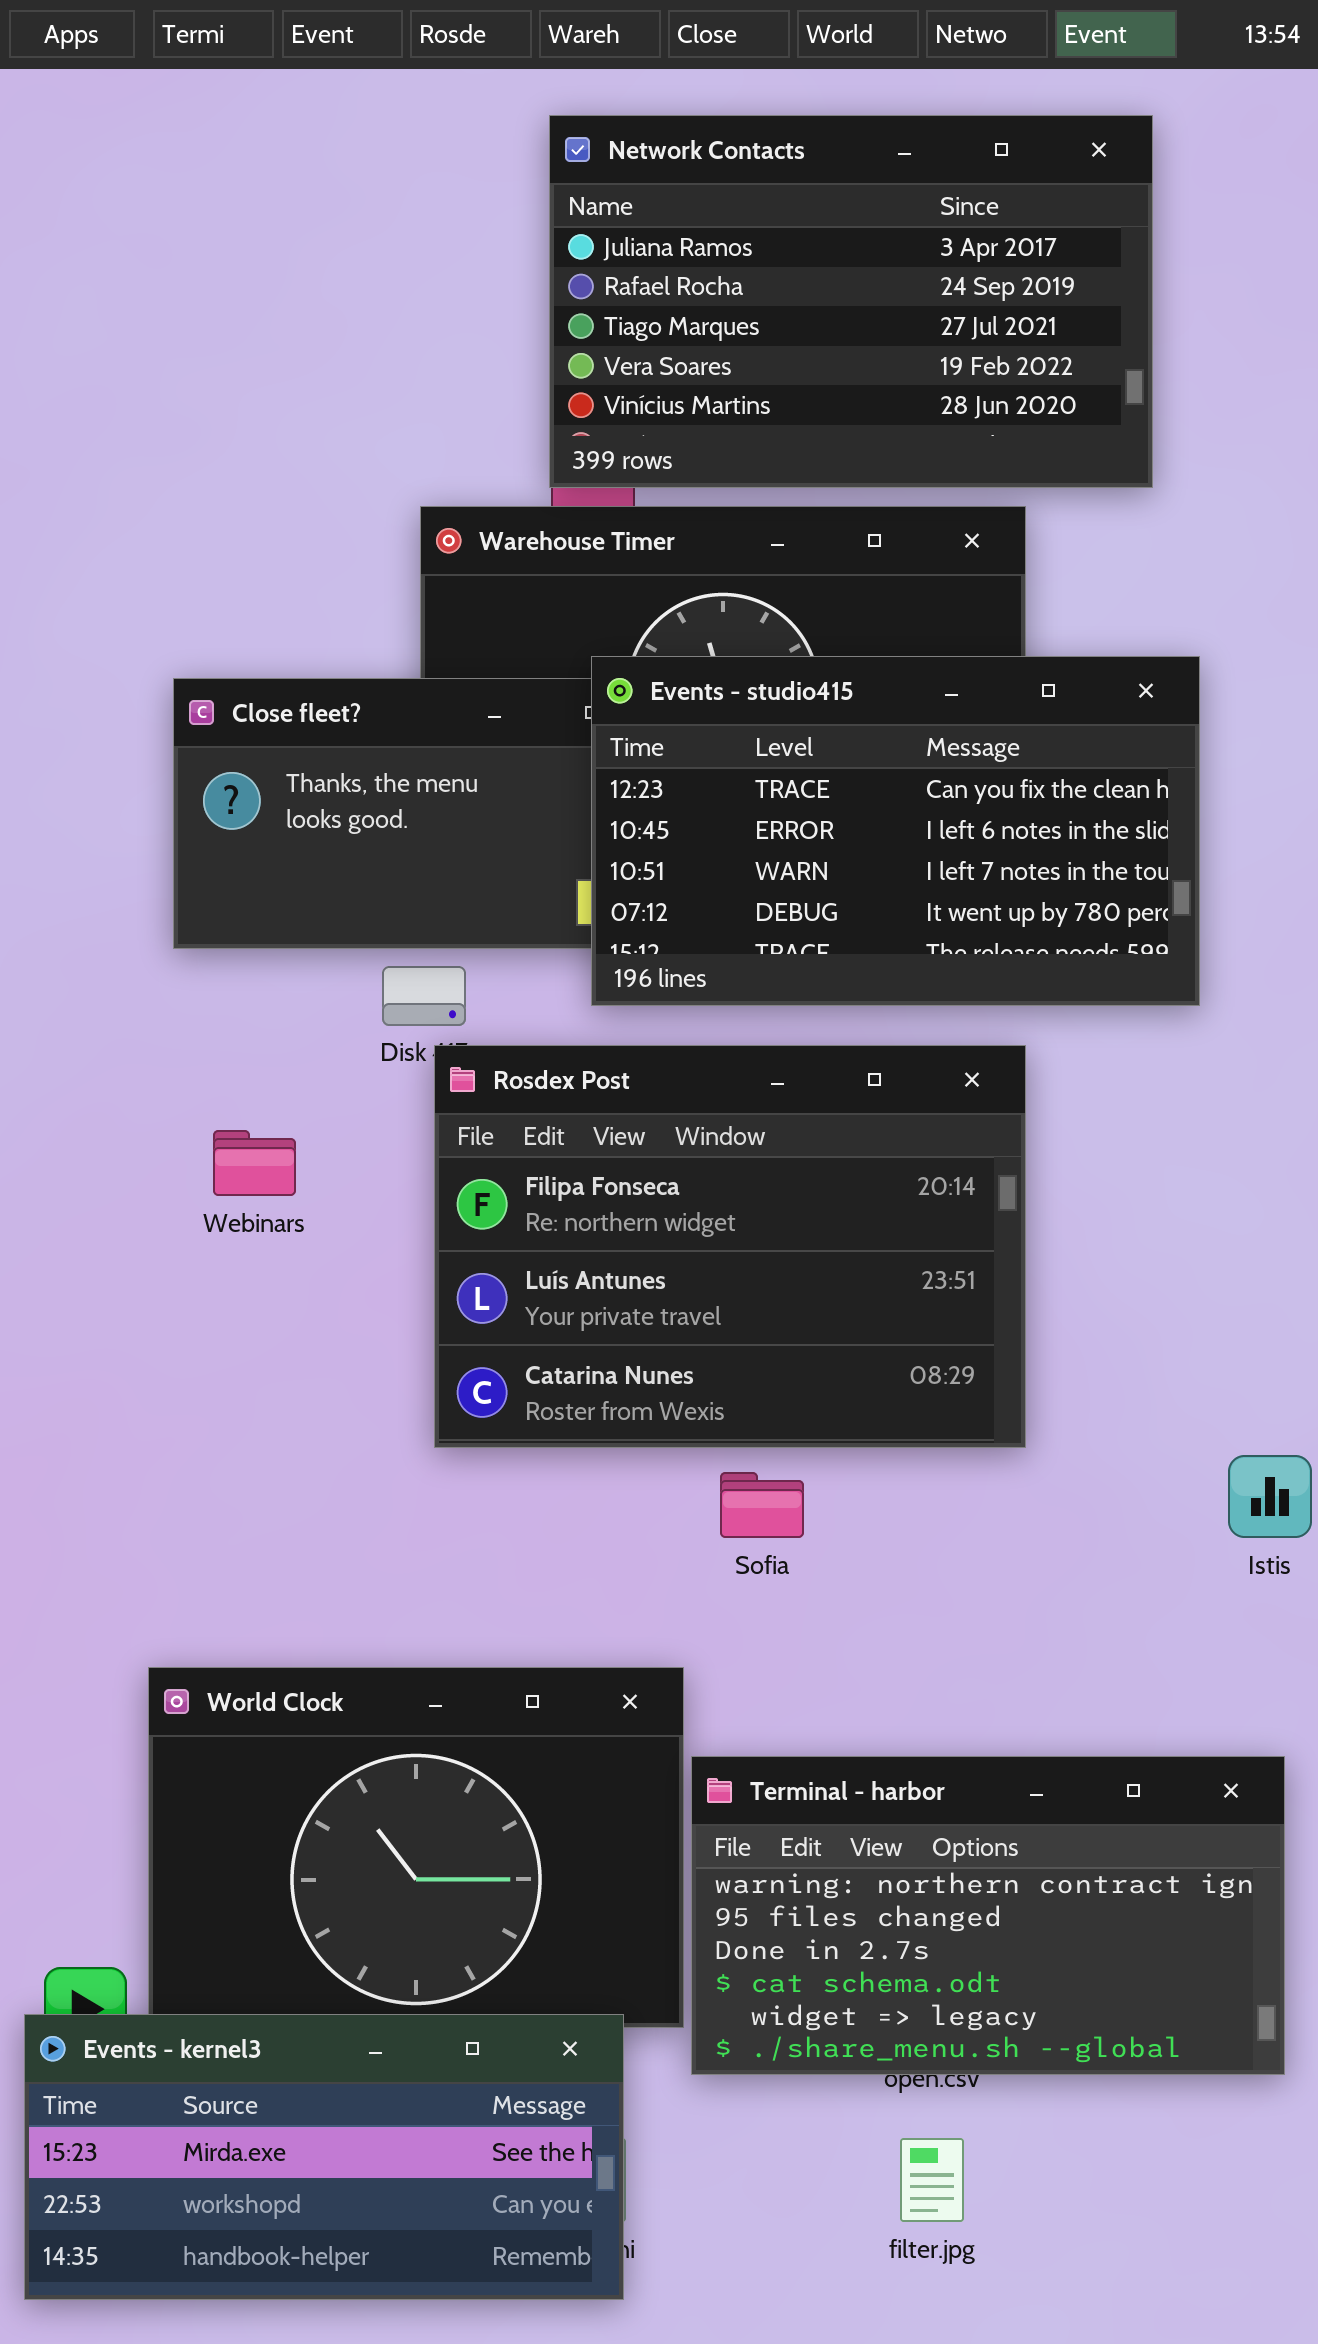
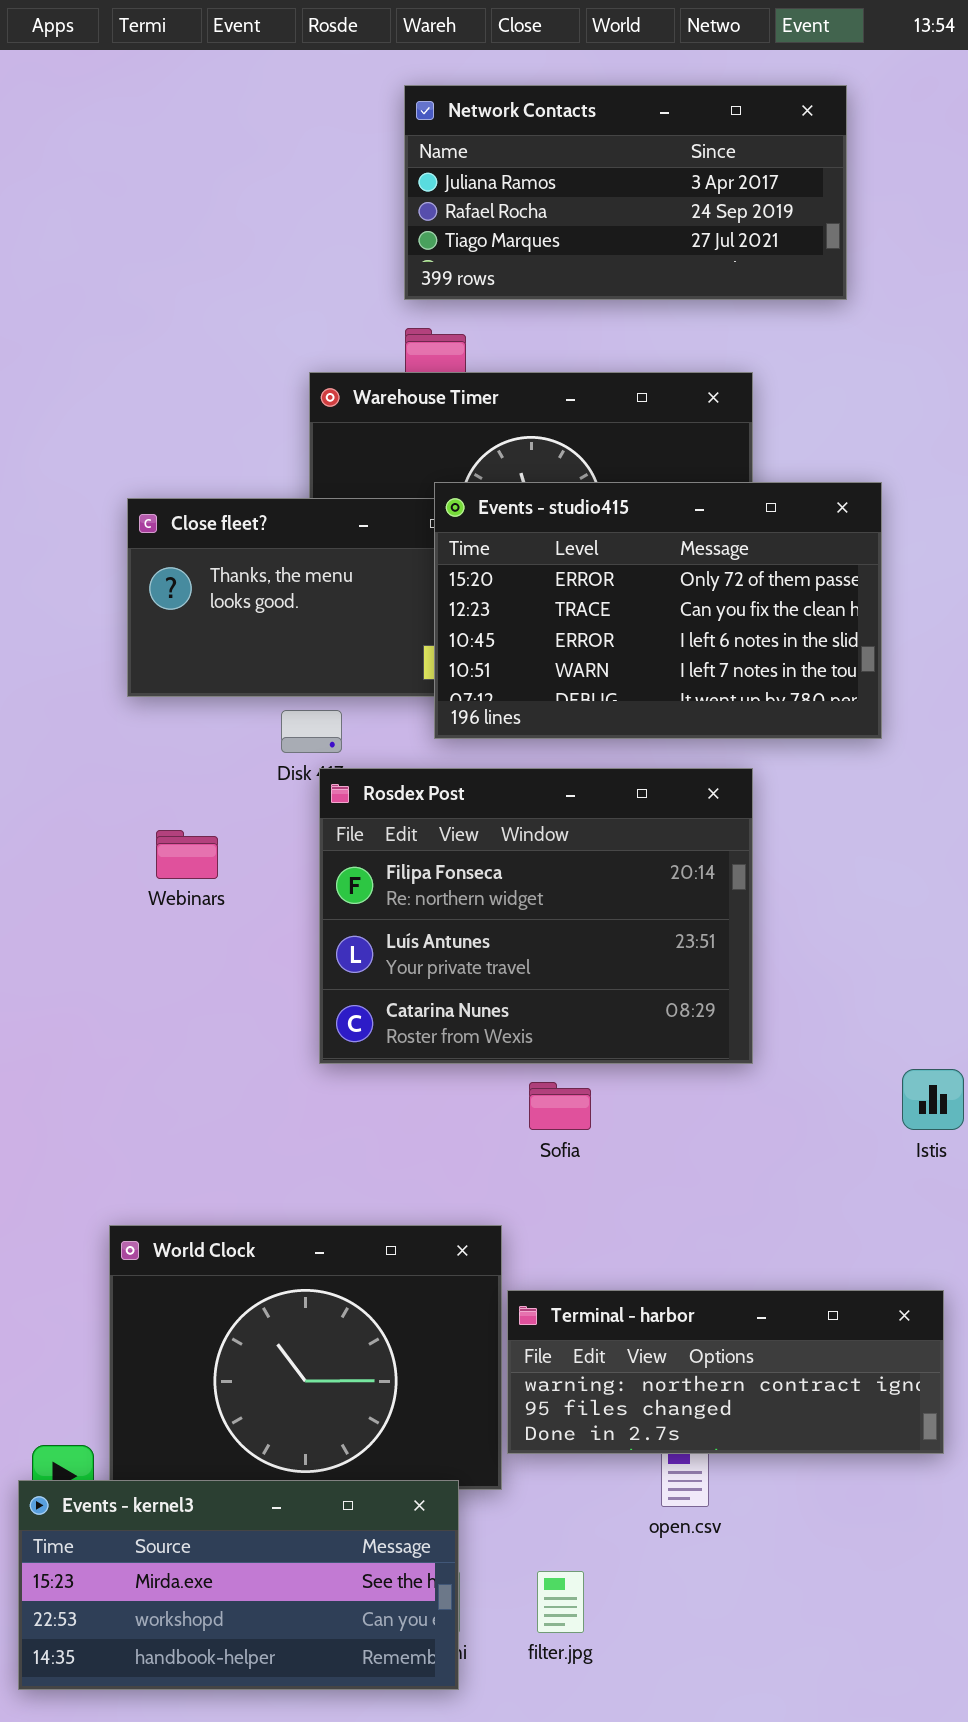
Network Contacts: [549,115,1153,488] -> [404,85,847,300], resized
Events - studio415: [591,656,1200,1006] -> [434,482,882,739], scrolled up 1 row
Terminal - harbor: [691,1756,1285,2075] -> [507,1290,944,1454], resized
filter.jpg: [900,2138,964,2222] -> [537,1571,584,1633], moved

